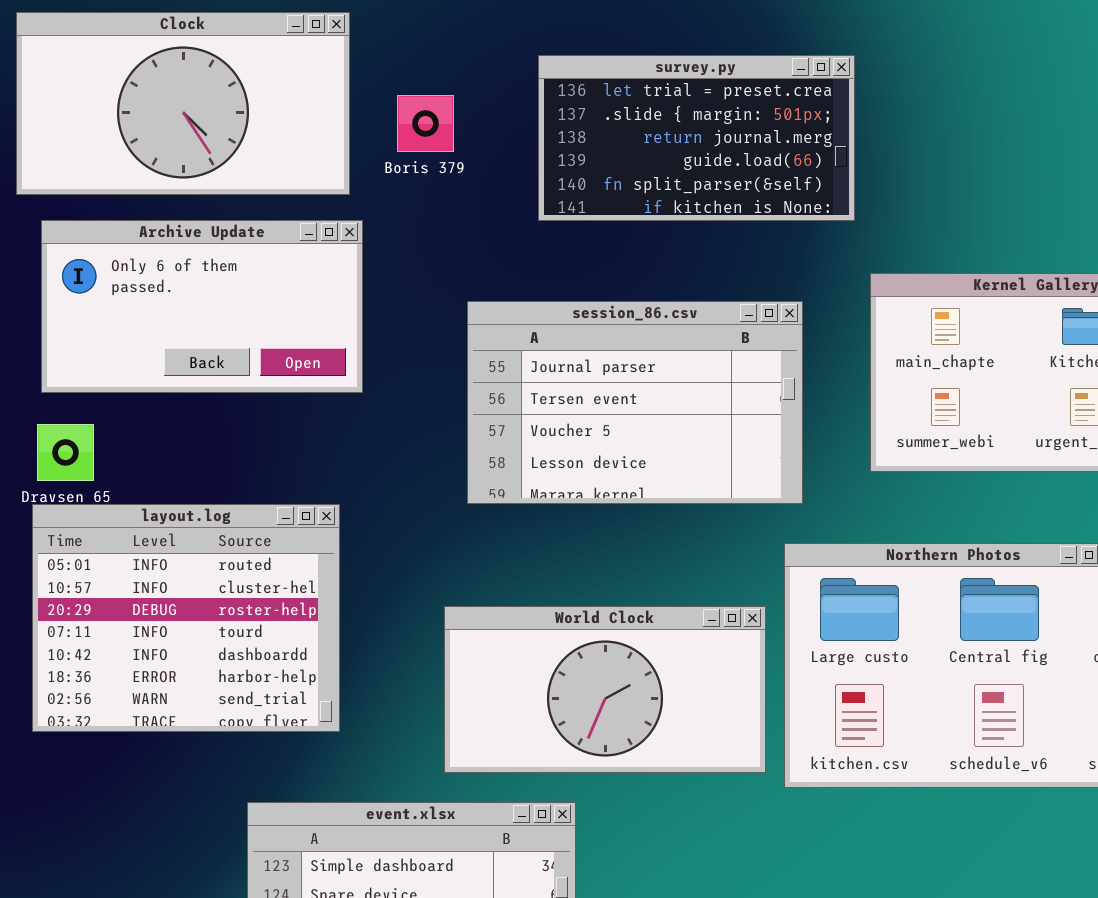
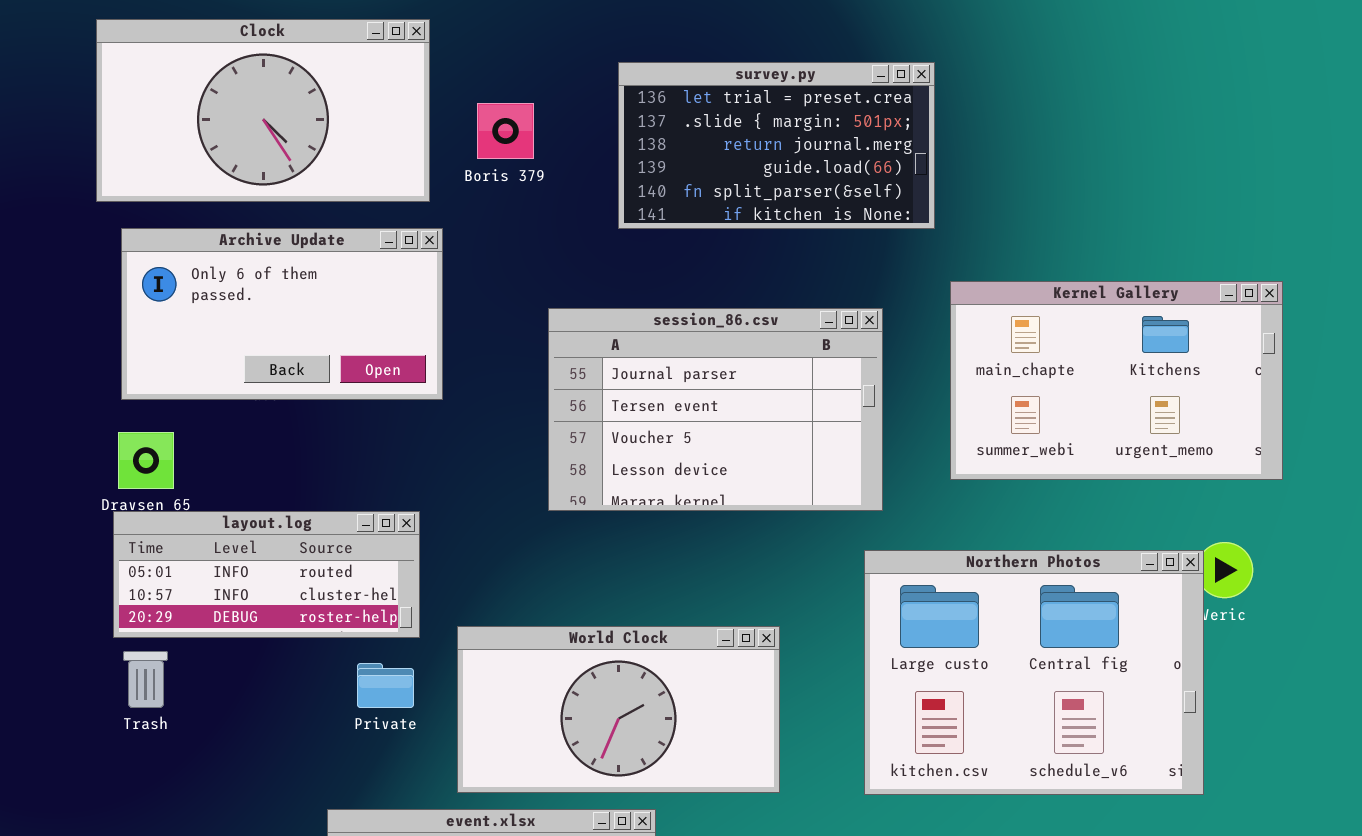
layout.log: [32,504,340,732] -> [113,511,420,638], resized
World Clock: [444,606,766,773] -> [457,626,780,793], moved

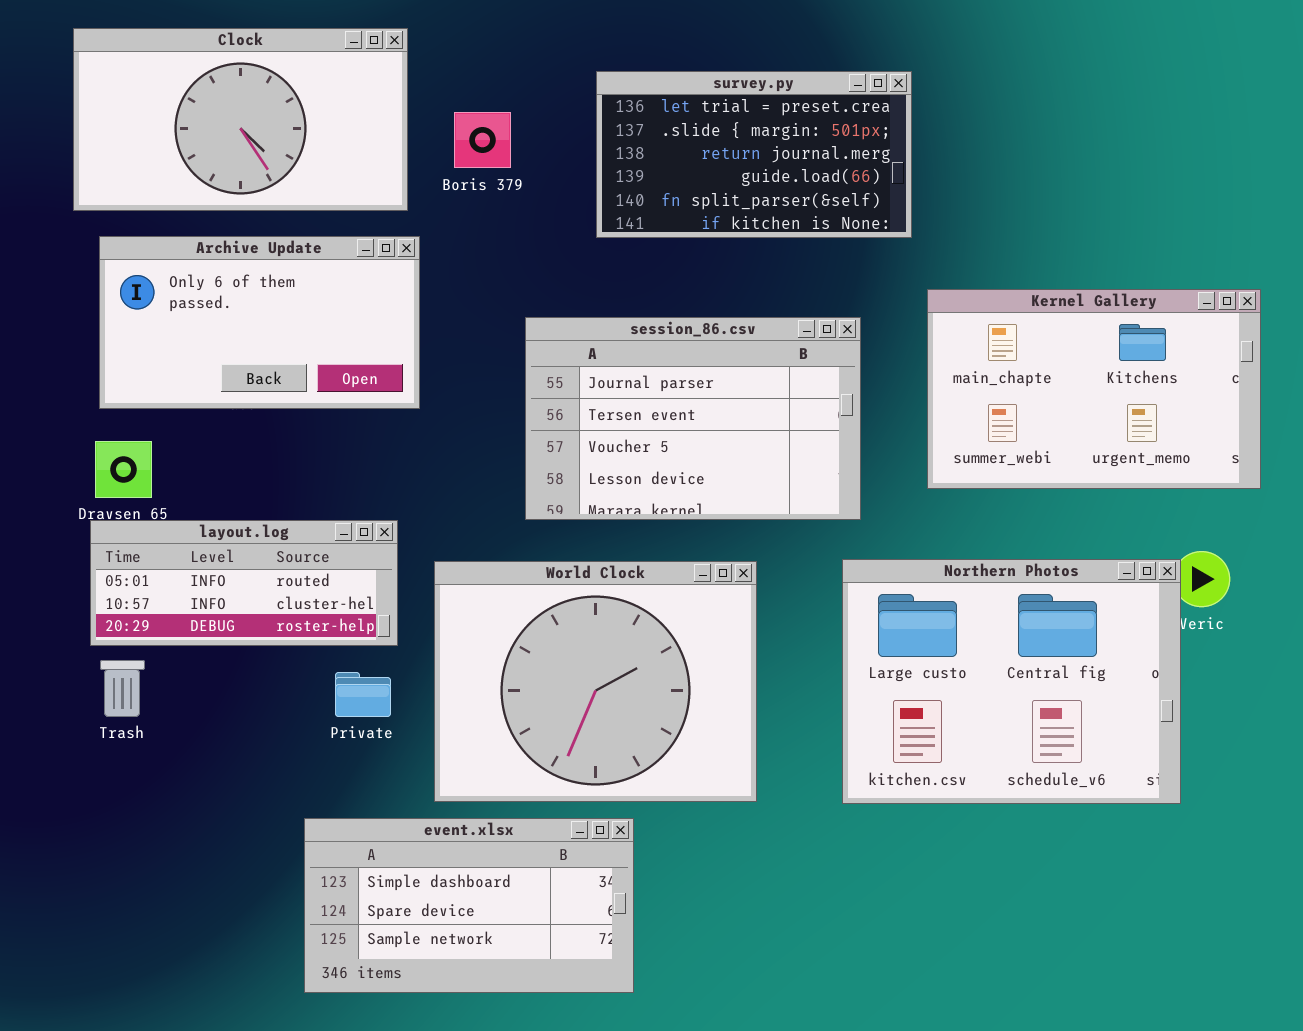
World Clock: [457,626,780,793] -> [434,561,757,802], resized

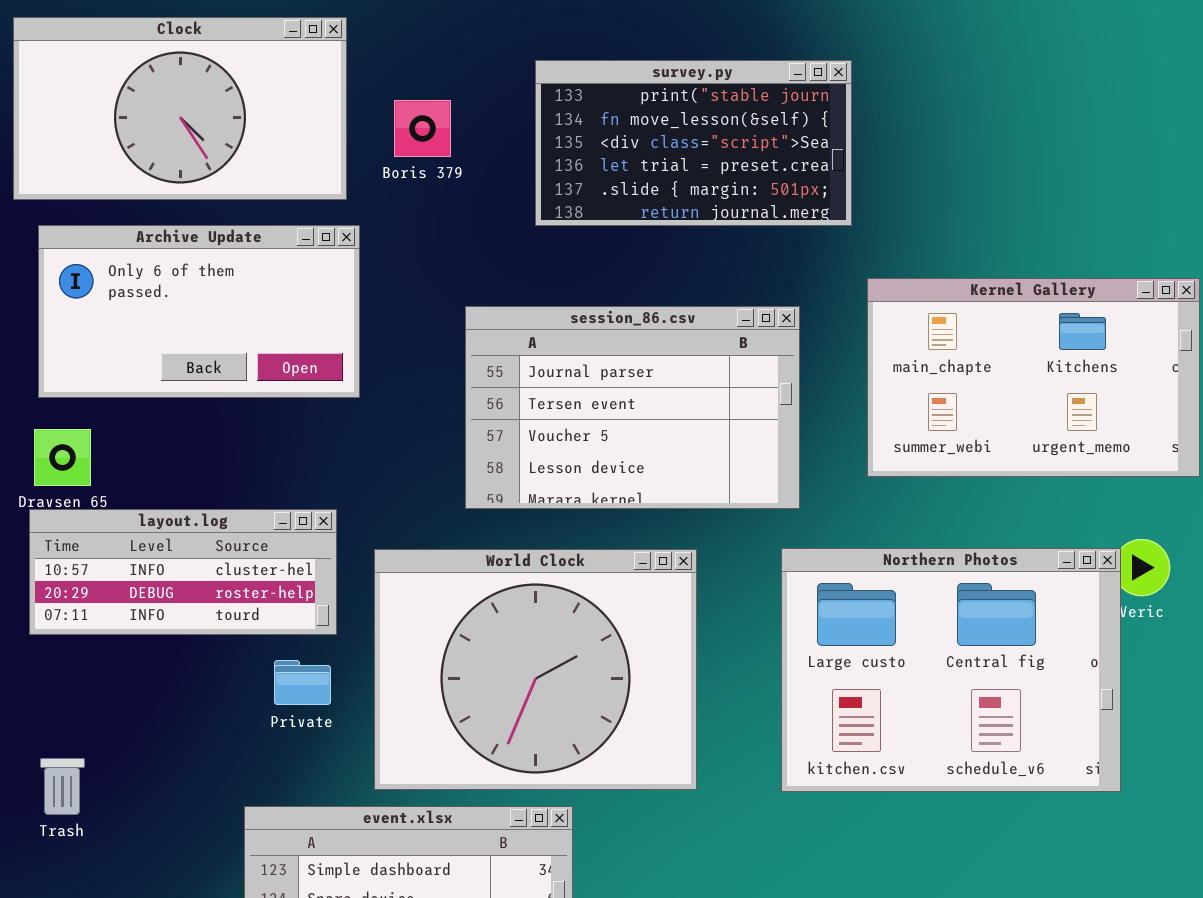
survey.py: [596,71,912,238] -> [535,60,852,226], scrolled up 3 rows
layout.log: [90,520,398,646] -> [29,509,337,635], scrolled down 1 row
Trash: [100,660,145,717] -> [40,758,85,815], moved

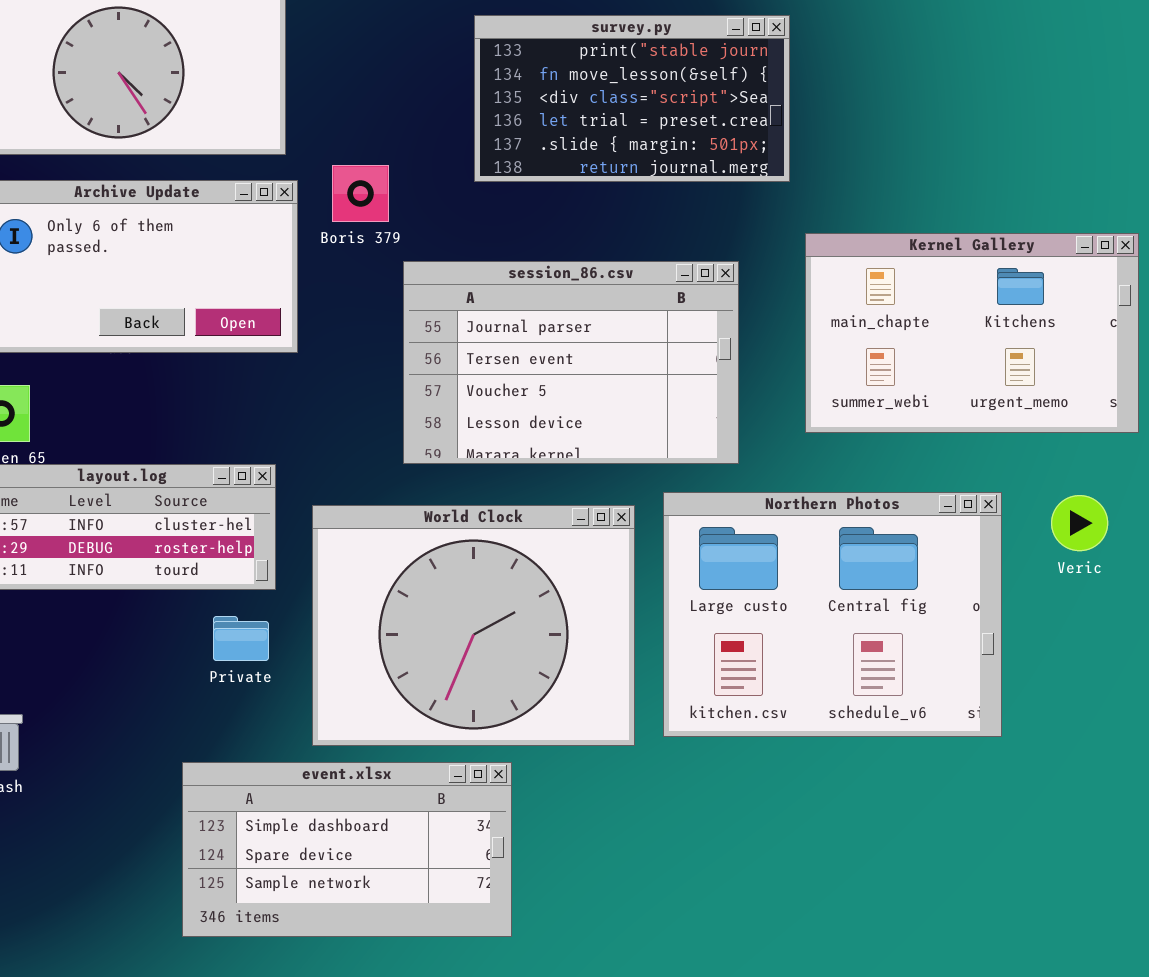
Boris 379: [394,100,451,157] -> [332,165,389,222], moved
Northern Photos: [781,548,1121,792] -> [663,492,1002,737], moved

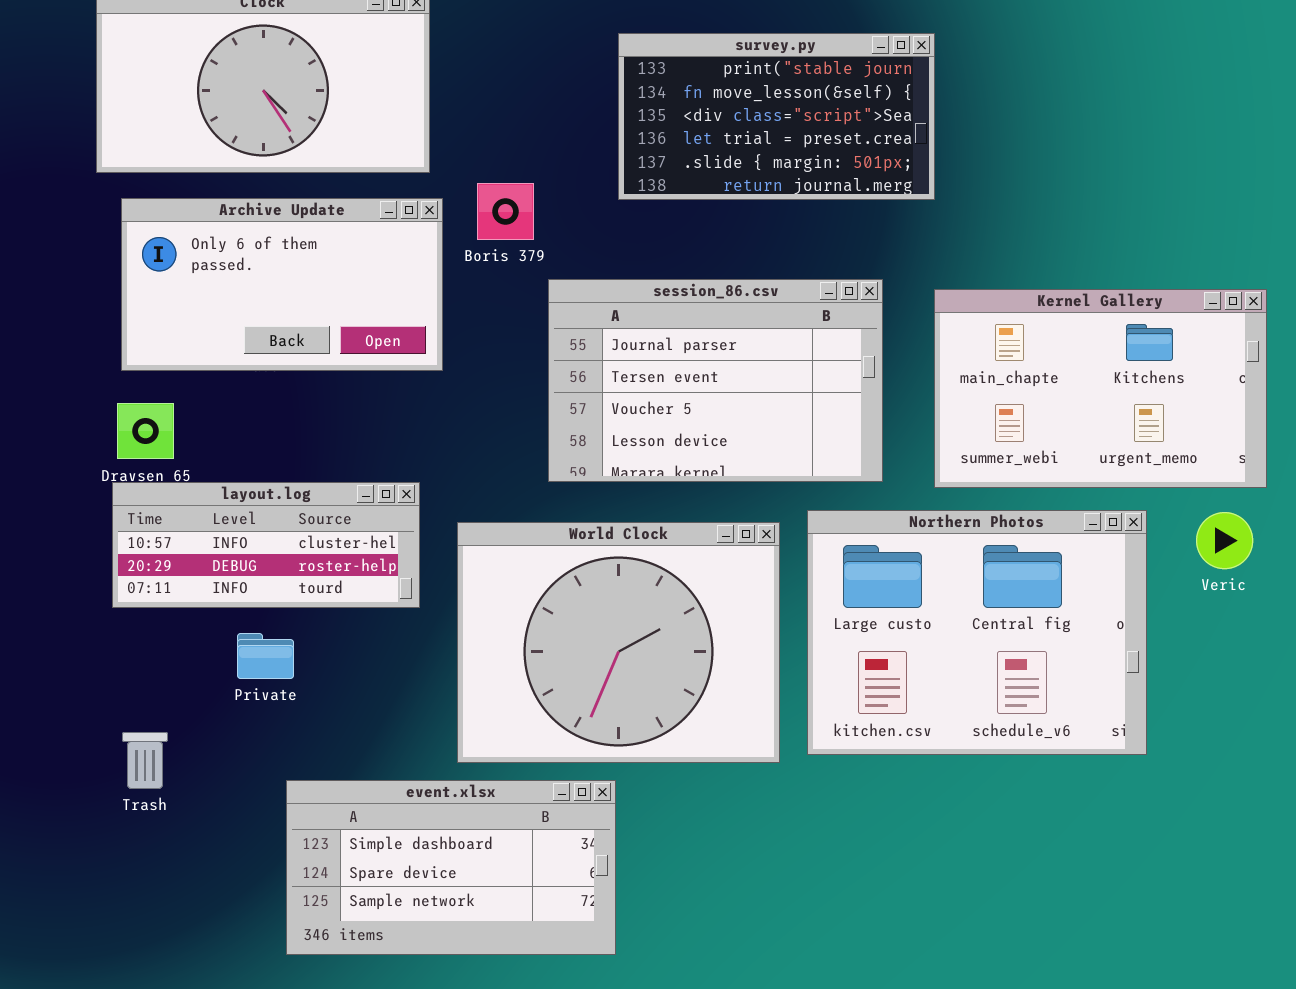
Kernel Gallery: [805,233,1139,433] -> [934,289,1267,488], moved
Private: [213,616,269,661] -> [237,633,294,679], moved
event.xlsx: [182,762,512,937] -> [286,780,616,955], moved

